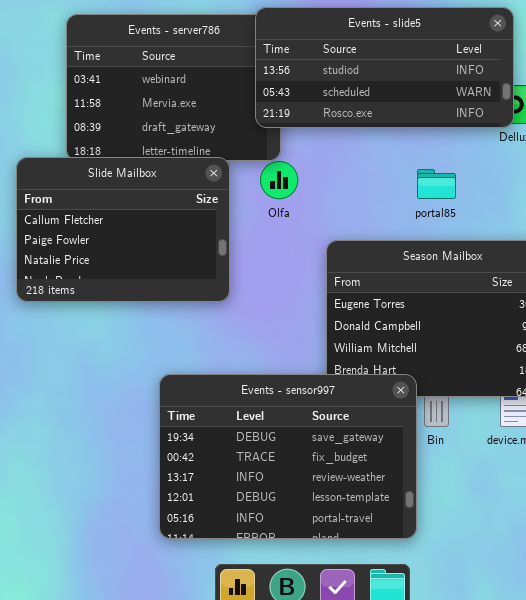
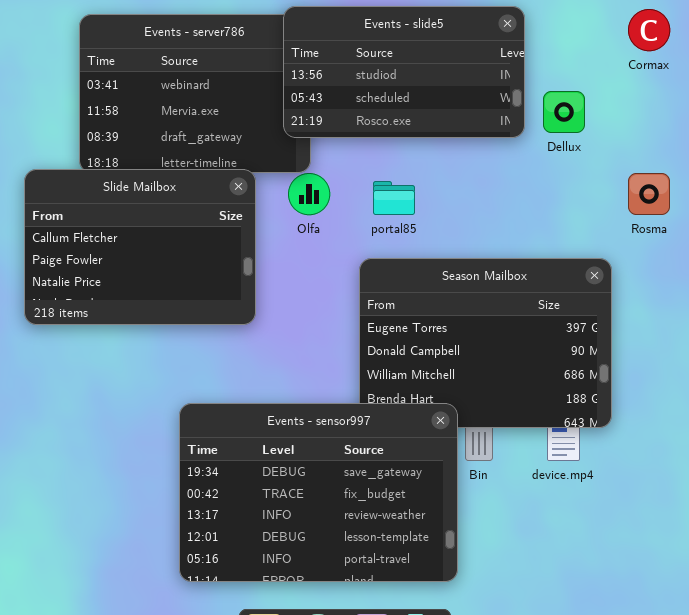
Events - slide5: [255,7,514,128] -> [283,6,525,138], resized
portal85: [417,169,456,199] -> [373,181,415,215], moved

